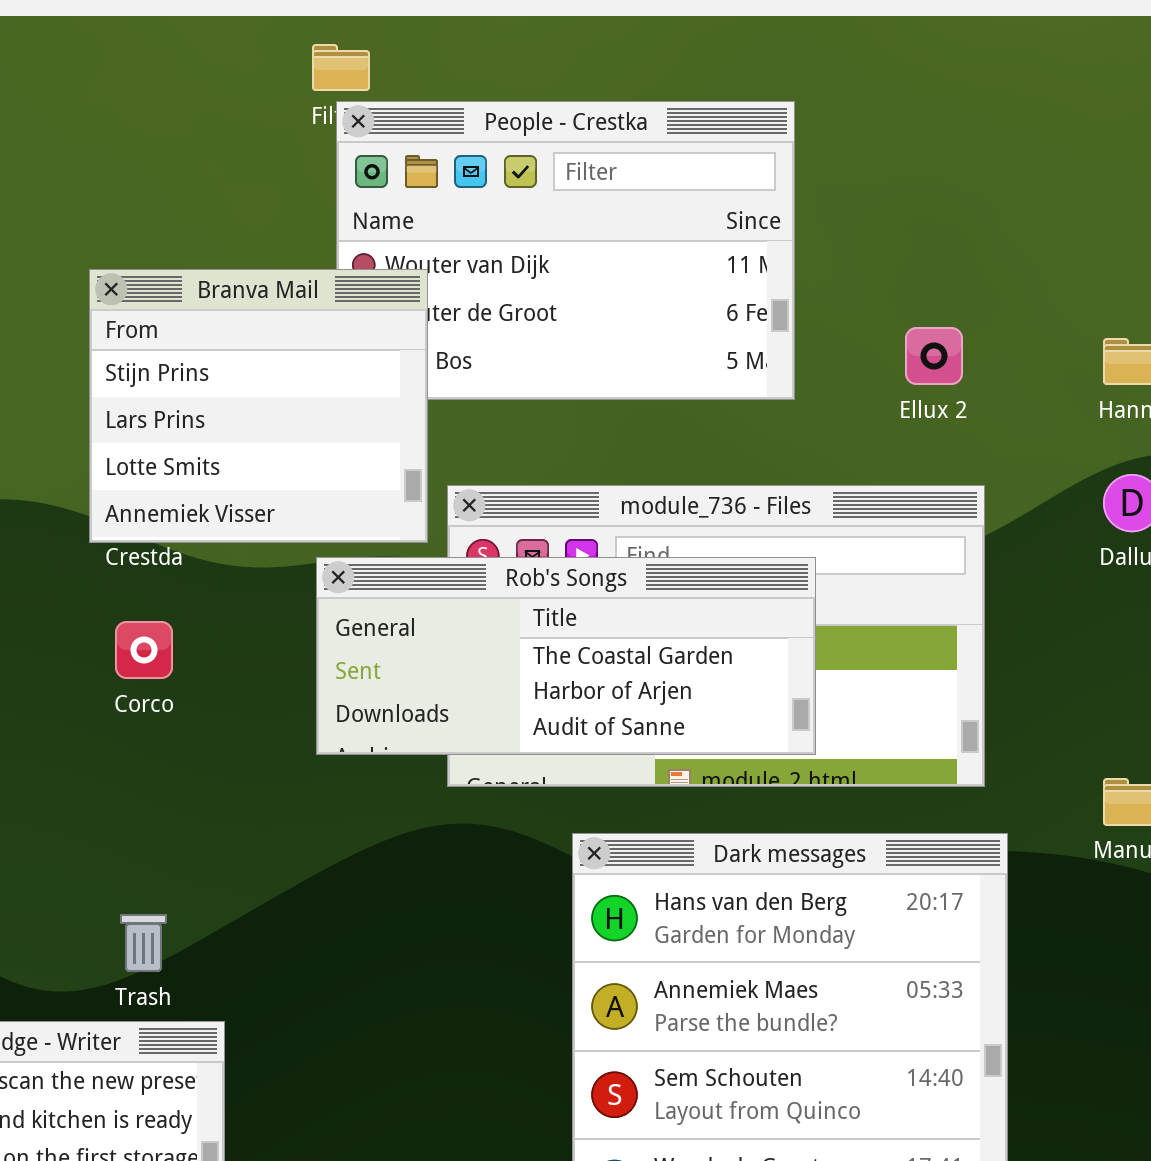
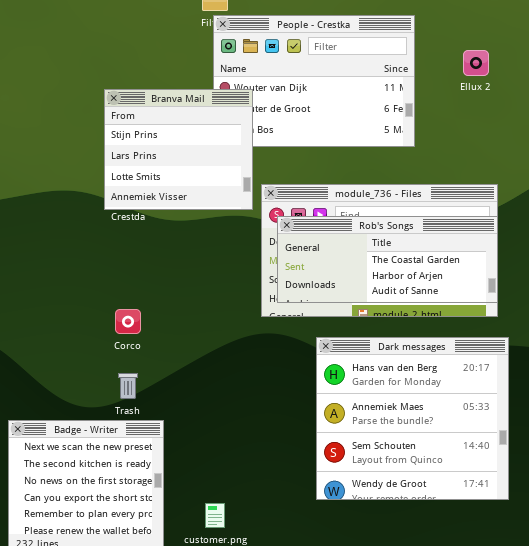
Ellux 2: [905,327,963,385] -> [463,50,489,76], moved
Rob's Songs: [316,557,816,755] -> [277,216,498,303], moved
Corco: [115,621,173,679] -> [115,309,141,334], moved

